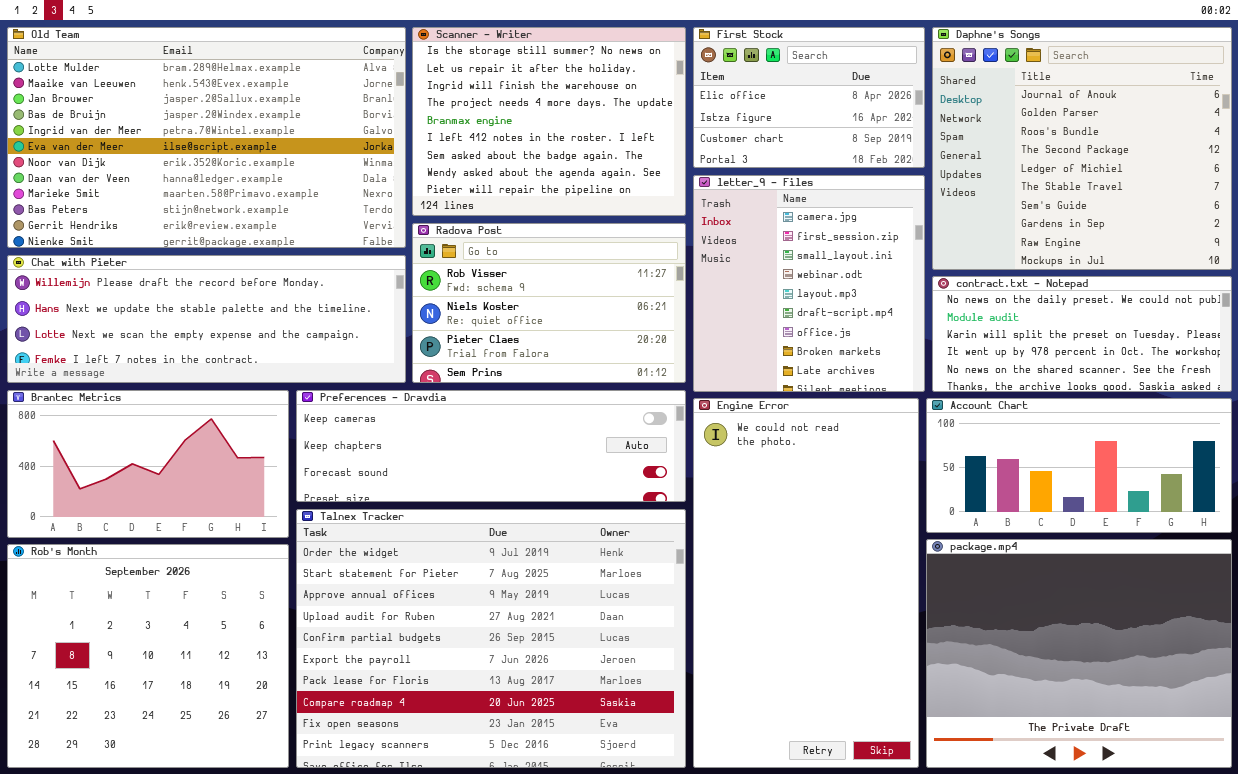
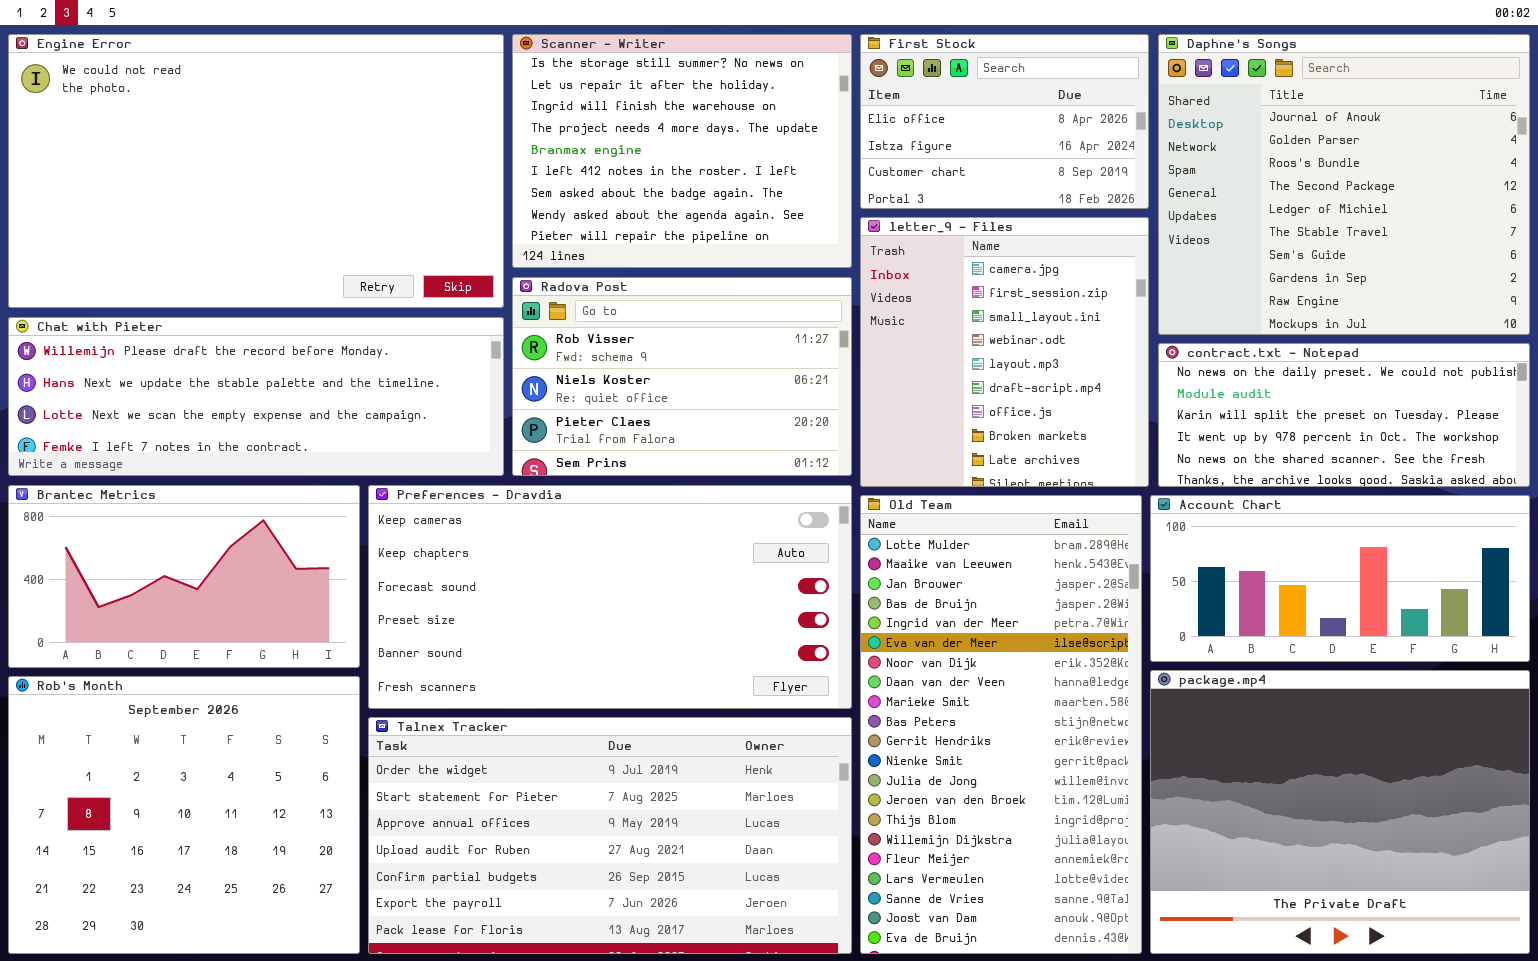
Old Team: [7,27,406,248] -> [860,495,1142,954], moved, resized
Preferences - Dravdia: [296,390,686,502] -> [368,485,852,709], resized
Engine Error: [693,398,919,768] -> [8,34,504,308], moved, resized
Talnex Tracker: [296,509,686,768] -> [368,717,852,954], resized

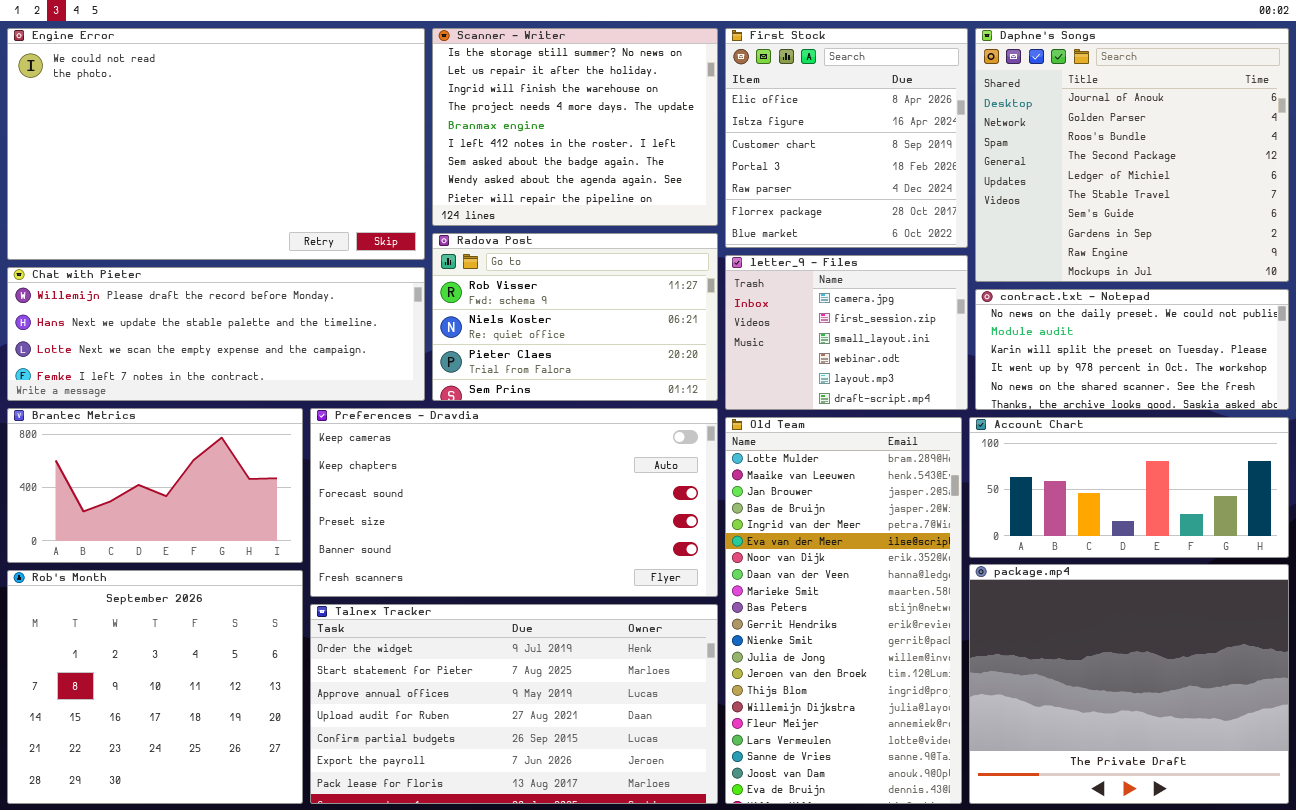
First Stock: [860,34,1149,209] -> [725,28,968,248], resized
letter_9 - Files: [860,217,1149,487] -> [725,255,968,410], resized

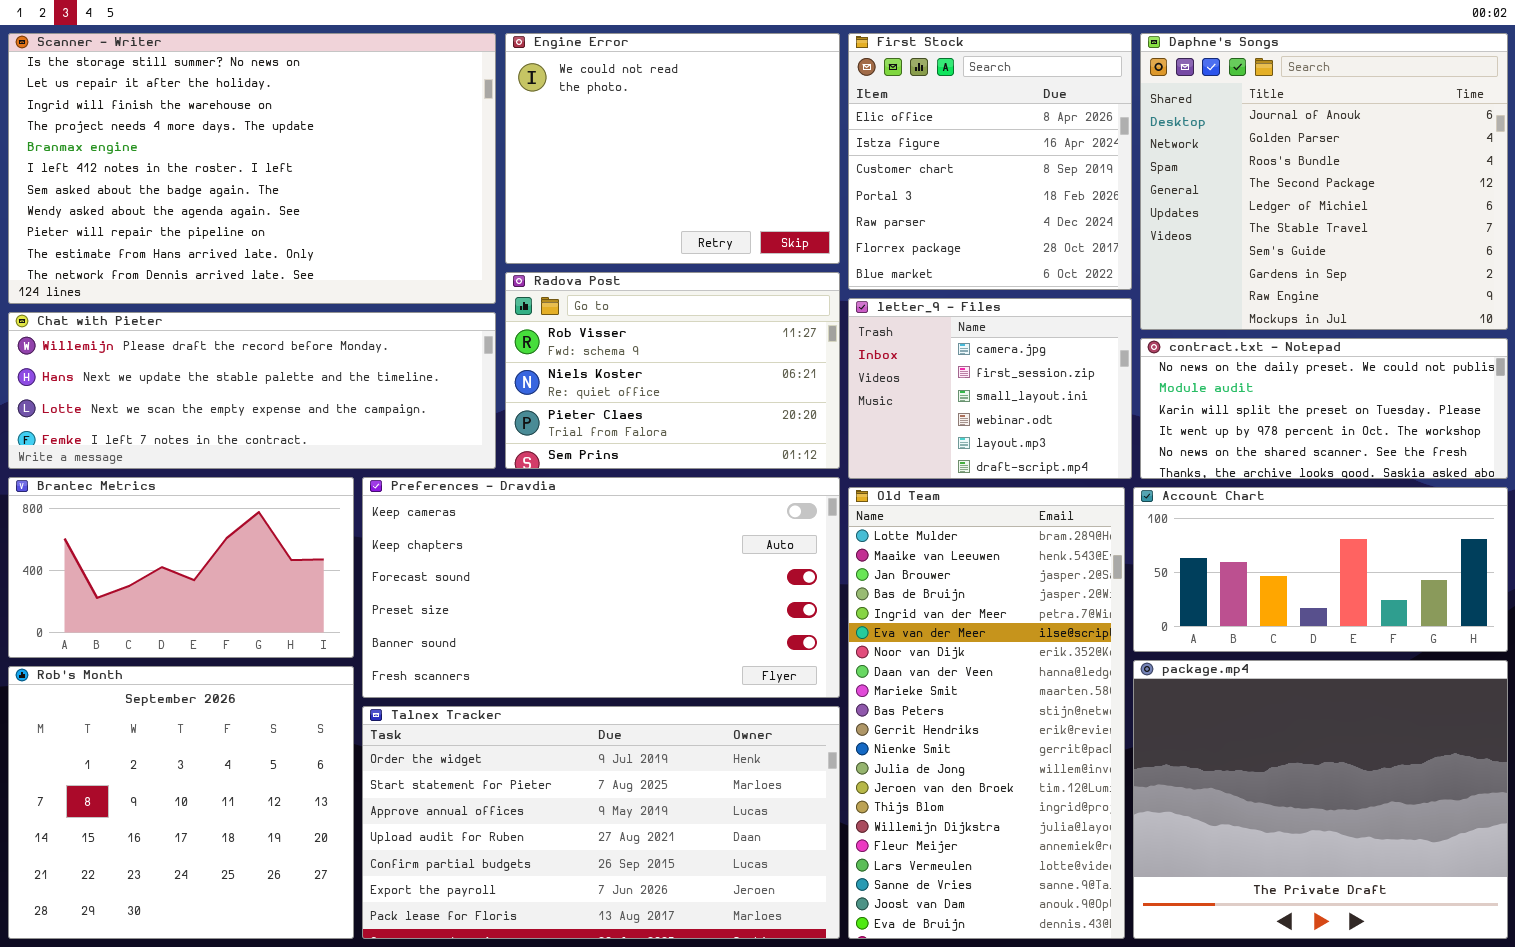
Engine Error: [7,28,425,260] -> [505,33,840,264], moved, resized
Scanner - Writer: [432,28,718,226] -> [8,33,496,304], moved, resized

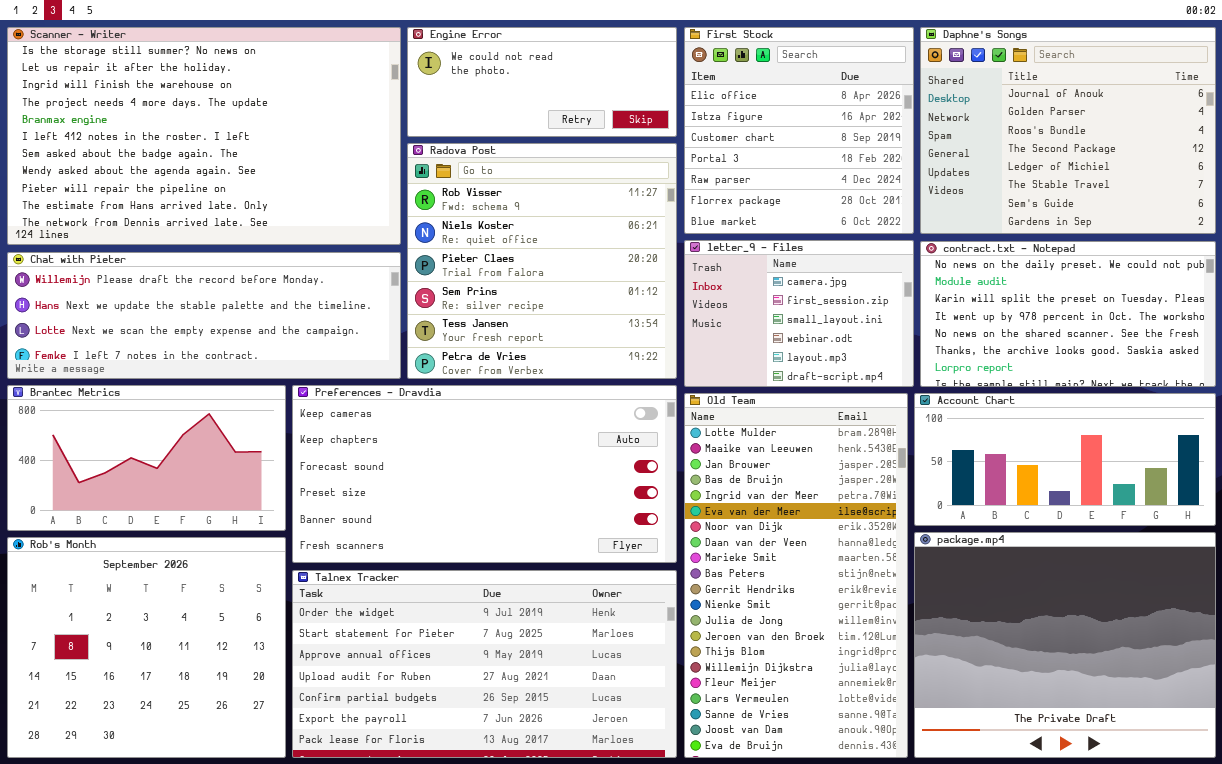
Engine Error: [505,33,840,264] -> [407,27,677,137], resized
Daphne's Songs: [1140,33,1508,330] -> [920,27,1216,234], resized
Radova Post: [505,272,840,469] -> [407,143,677,379], resized
contract.txt - Notepad: [1140,338,1508,479] -> [920,241,1216,387], resized

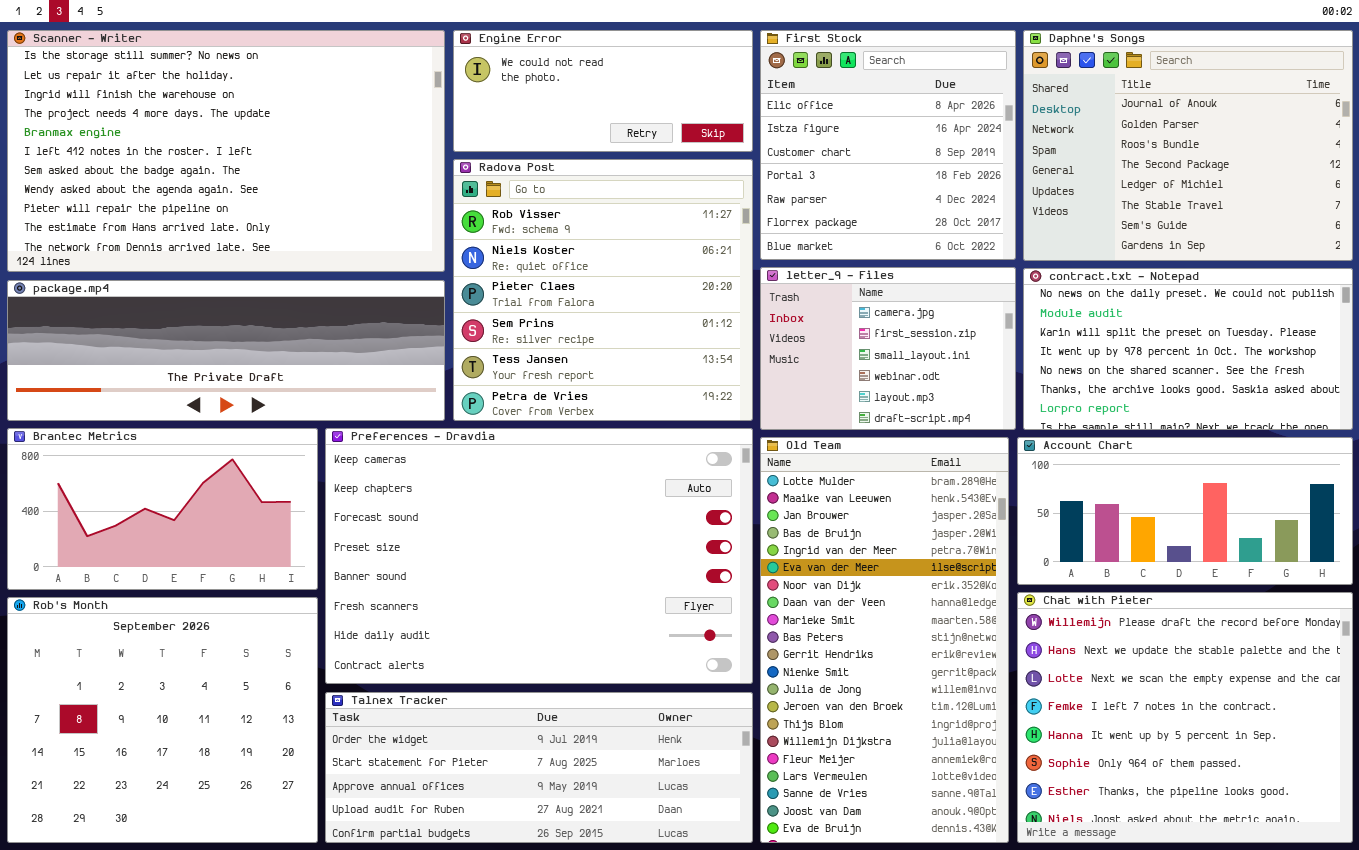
Chat with Pieter: [7,252,401,379] -> [1017,592,1353,843], moved, resized
Preferences - Dravdia: [292,385,677,563] -> [325,428,753,684], resized
package.mp4: [914,532,1216,758] -> [7,280,445,421], moved, resized
Talnex Tracker: [292,570,677,758] -> [325,692,753,843], resized

